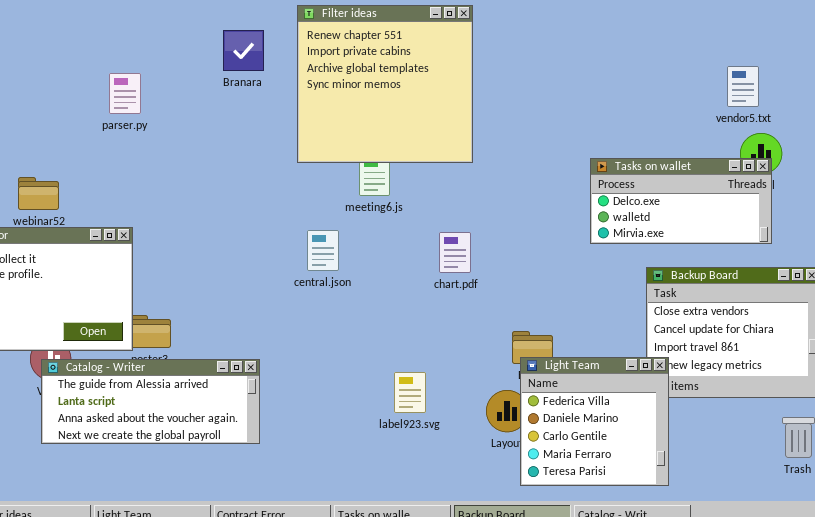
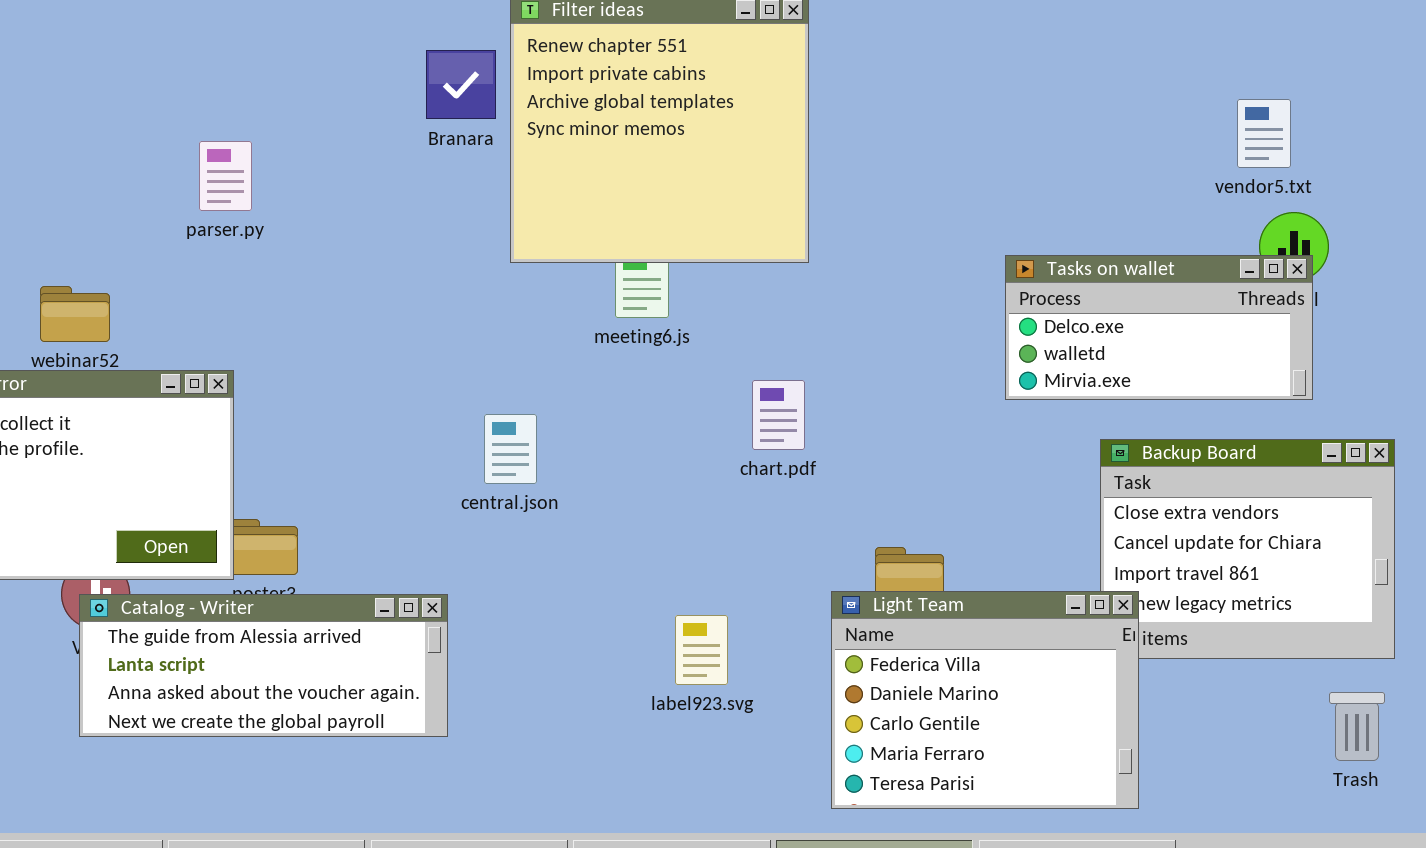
Branara: [223,30,264,71] -> [426,50,496,119], moved
parser.py: [109,73,141,114] -> [199,141,252,211], moved
central.json: [307,230,339,271] -> [484,414,537,484], moved
Light Team: [520,357,669,486] -> [831,591,1139,809], resized

